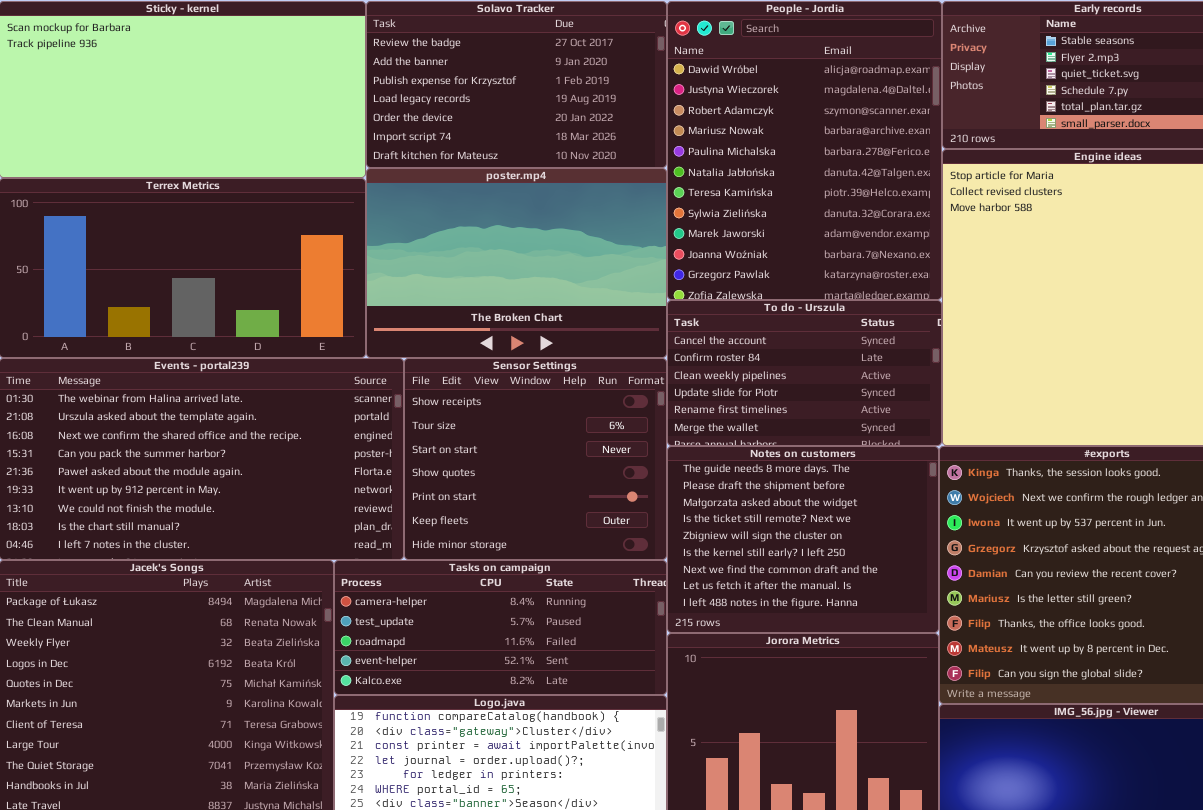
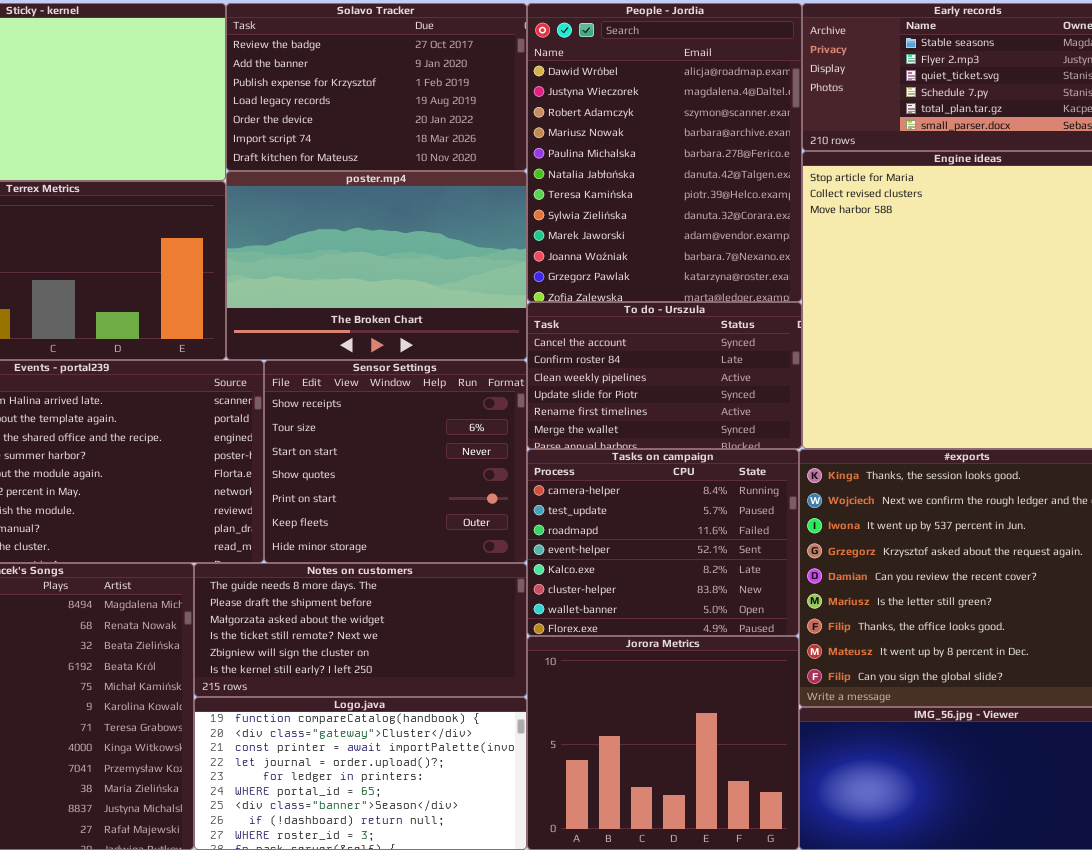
Notes on customers: [667,446,939,633] -> [194,563,527,697], moved, resized
Tasks on campaign: [334,560,667,695] -> [527,449,799,636], moved, resized

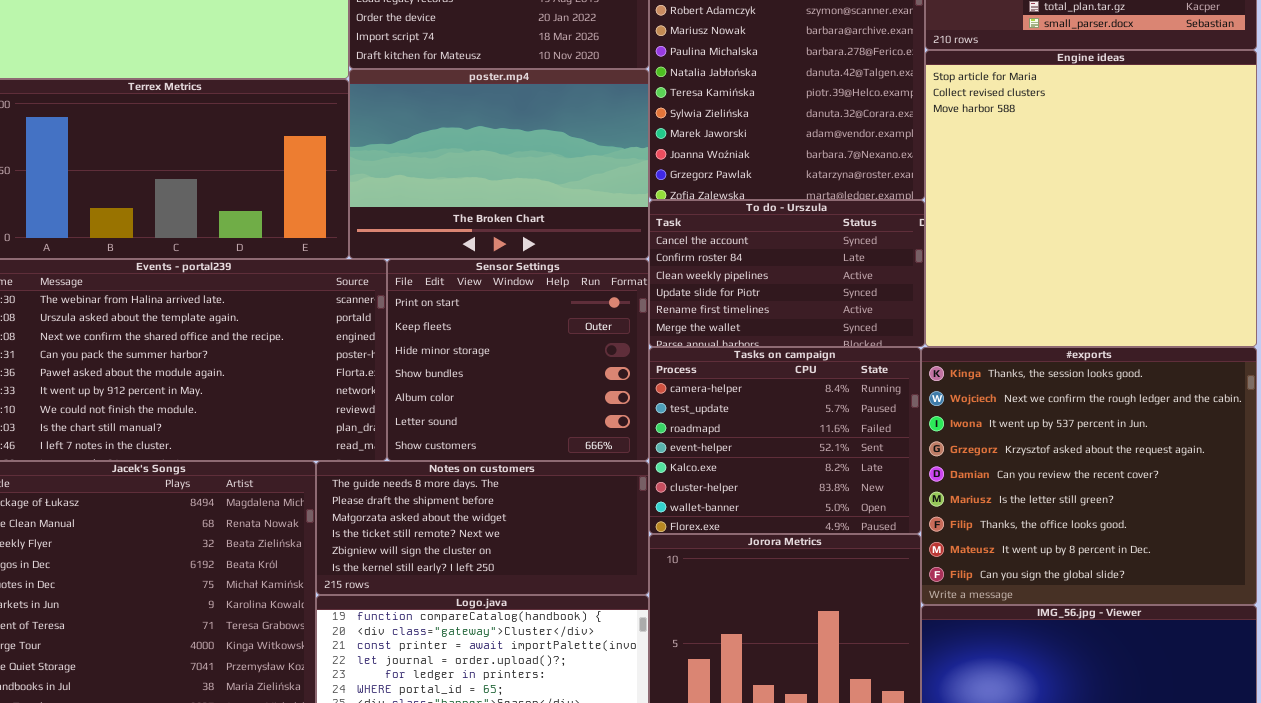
Sensor Settings: [264,360,527,563] -> [387,259,649,461], scrolled down 4 rows

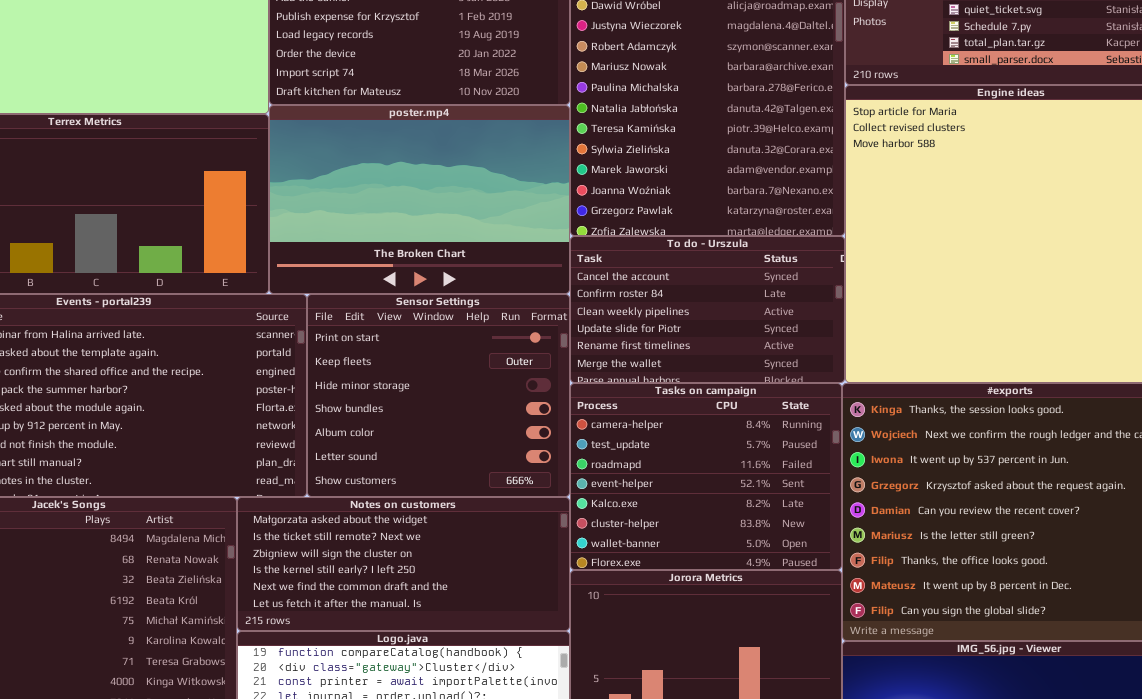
Notes on customers: [316,461,649,595] -> [237,497,570,631], scrolled down 2 rows

